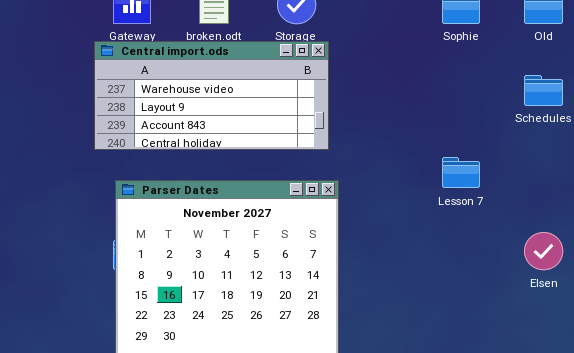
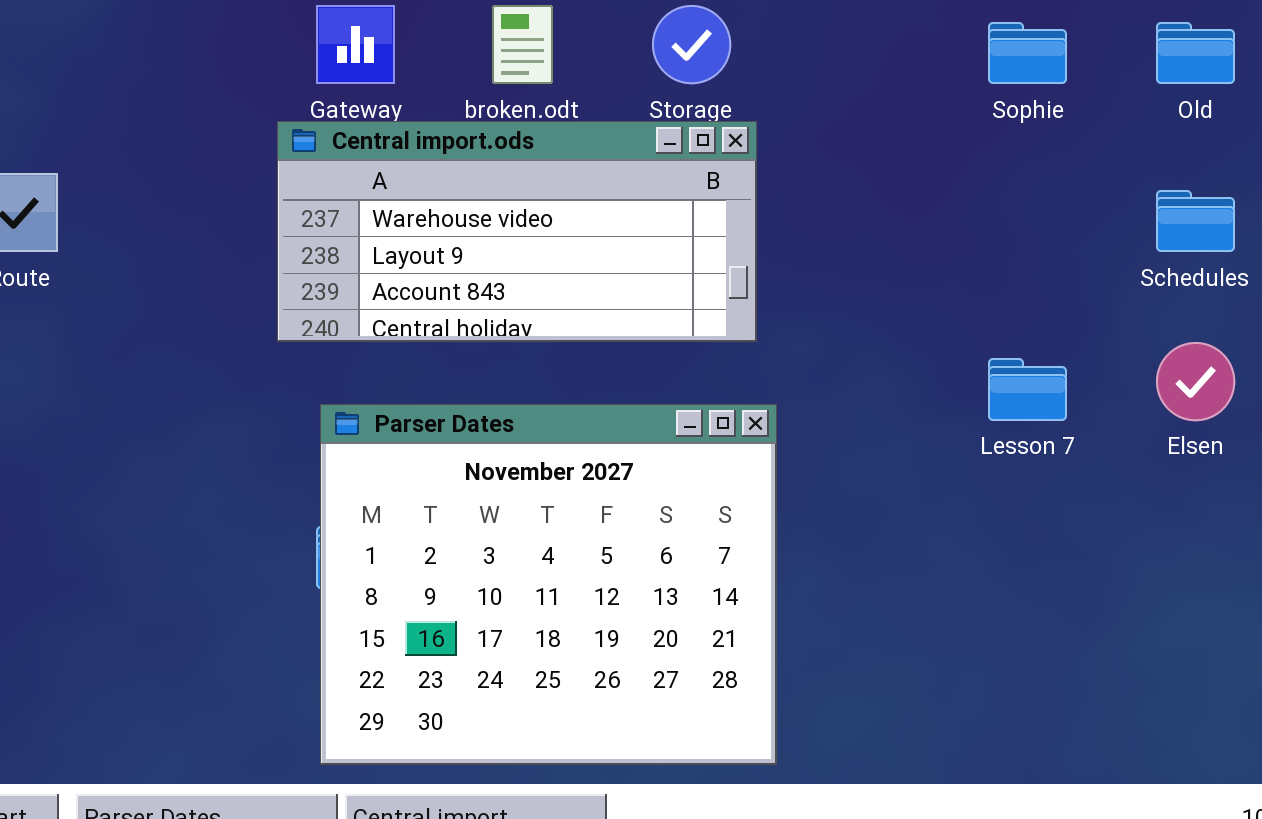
Elsen: [524,232,563,270] -> [1156,342,1235,421], moved

